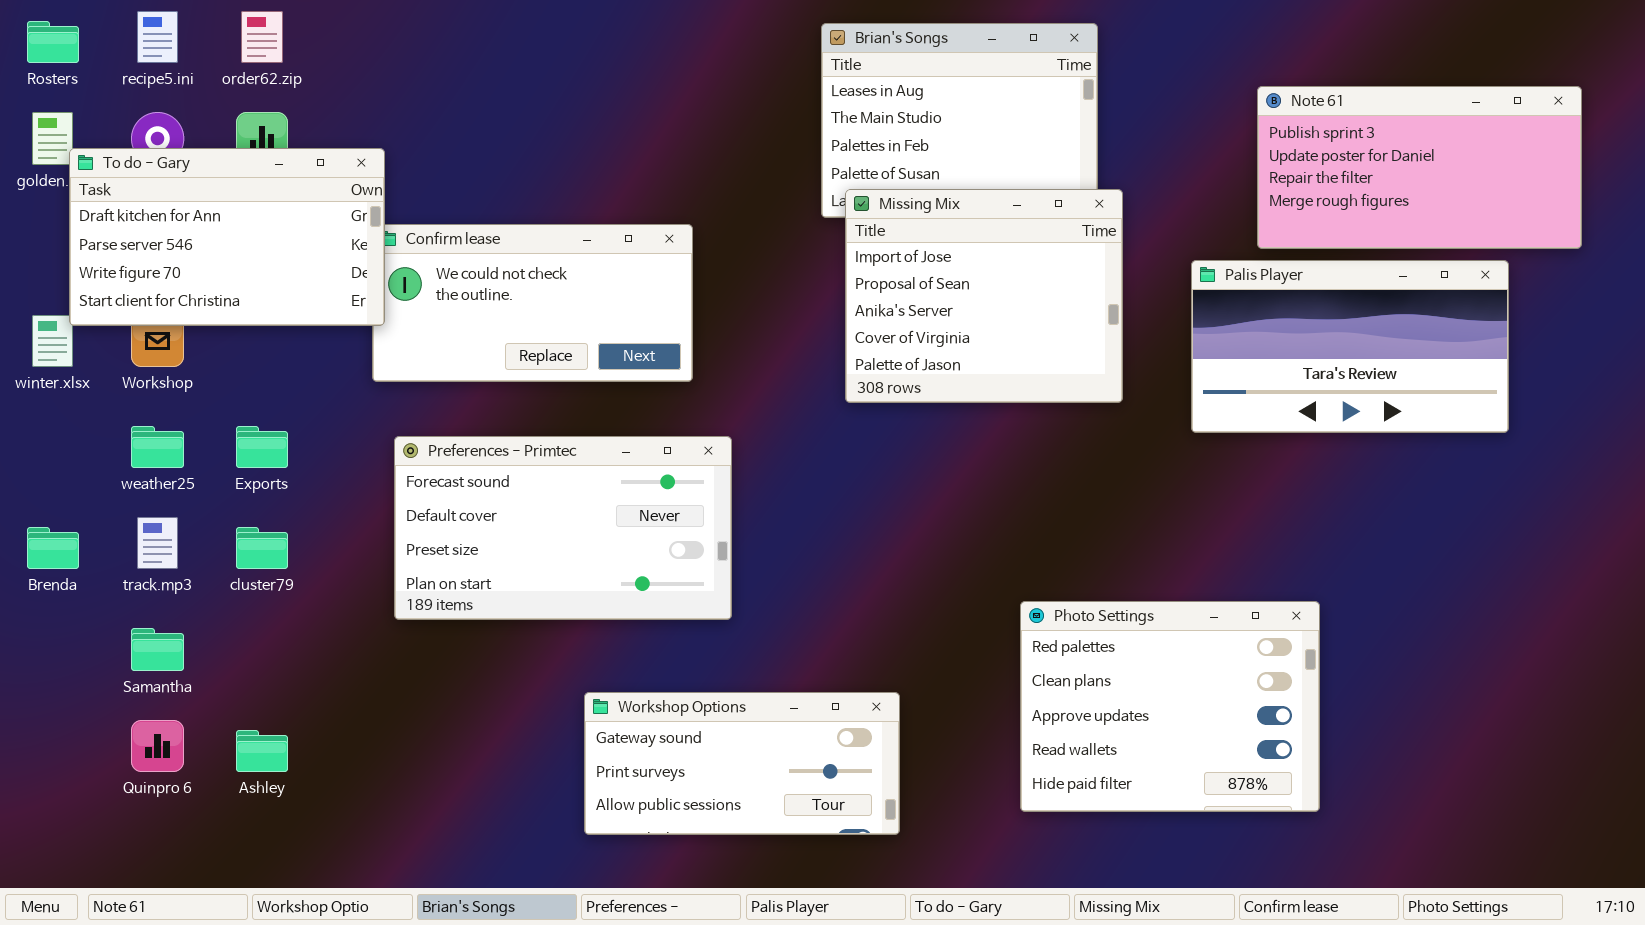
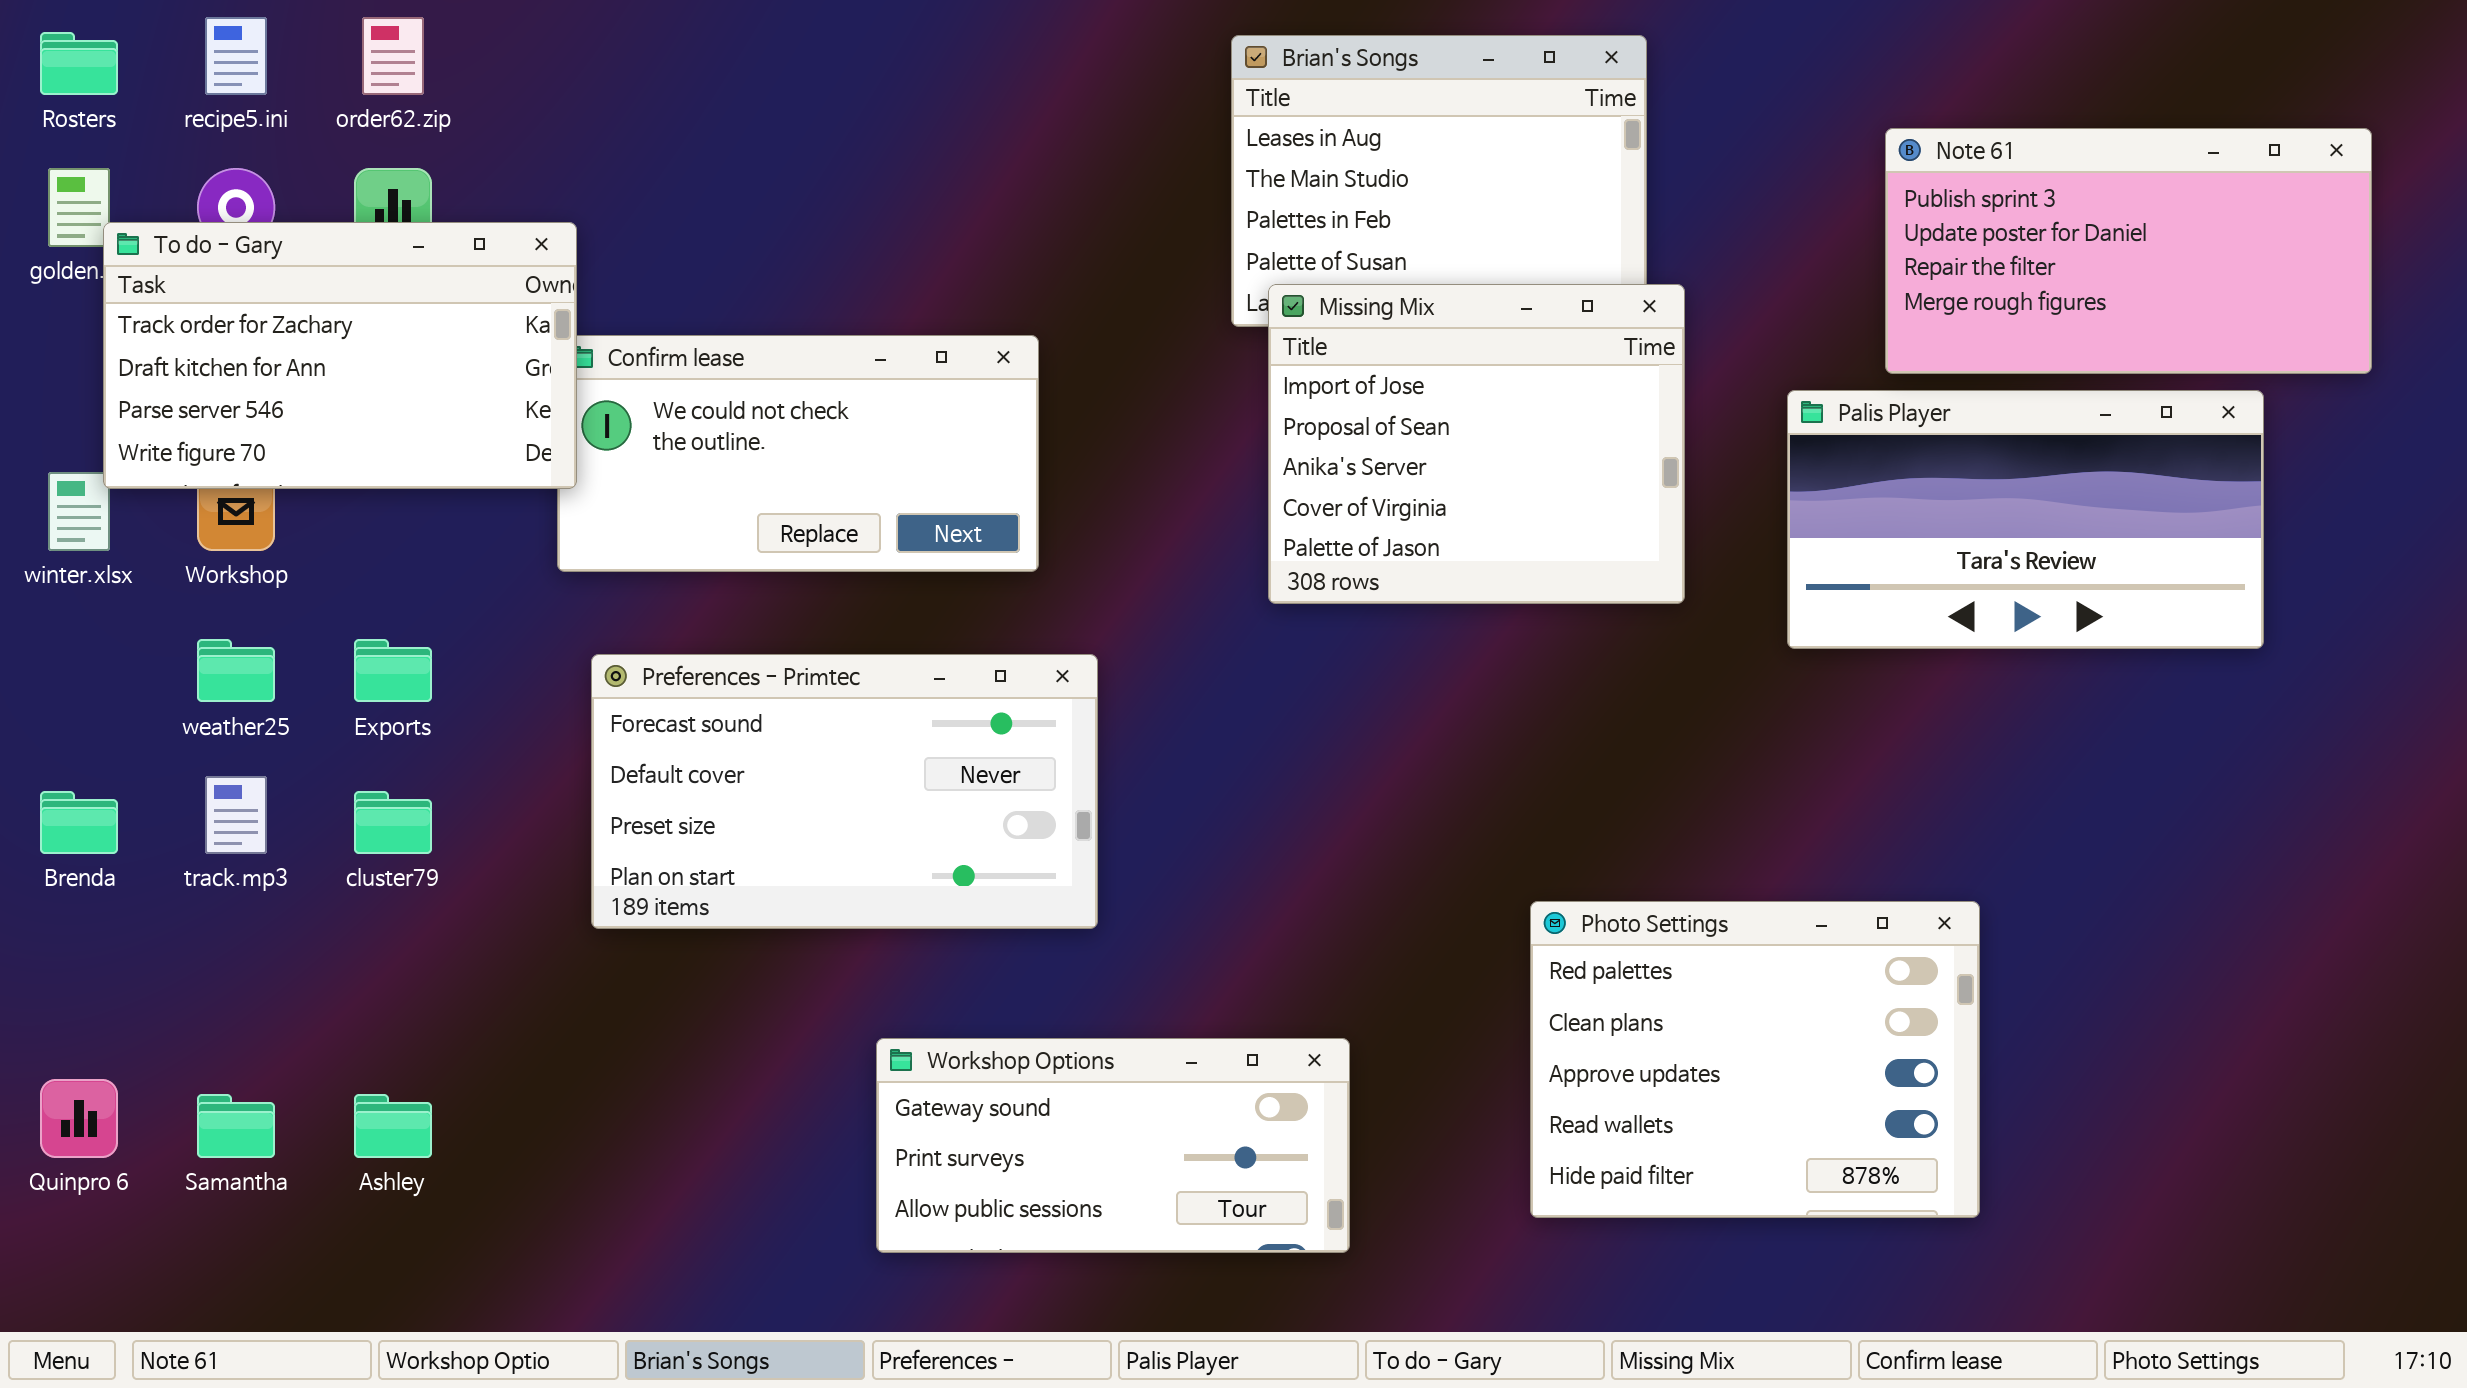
To do - Gary: [69,148,385,326] -> [103,222,577,489], scrolled up 1 row
Samantha: [131,628,184,671] -> [197,1094,275,1158], moved
Quinpro 6: [131,720,184,772] -> [40,1079,118,1158], moved

